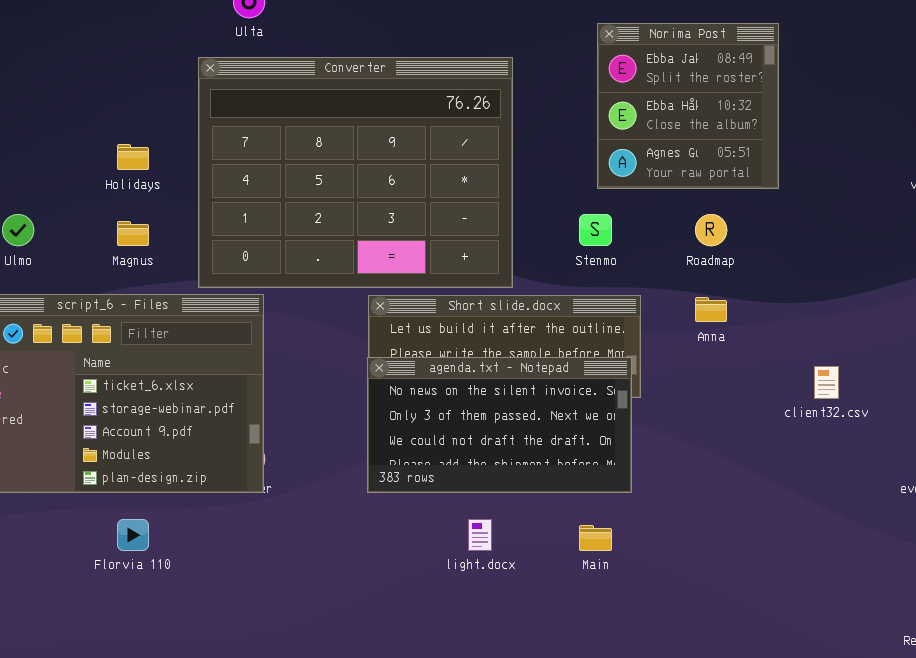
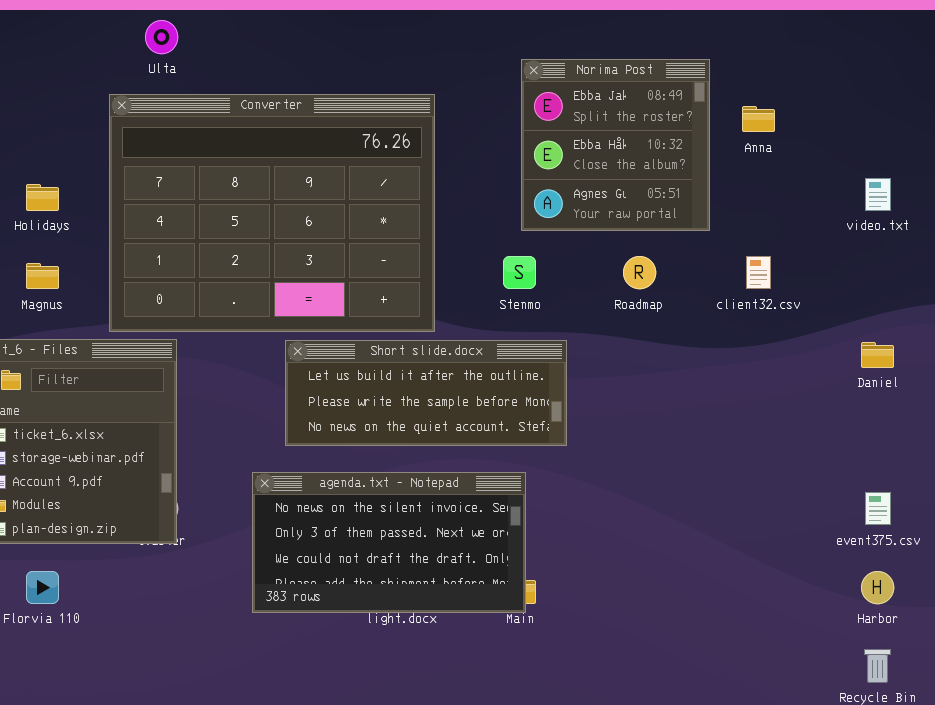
Anna: [695,297,727,322] -> [742,106,775,132], moved
agenda.txt - Notepad: [367,357,632,493] -> [252,472,526,613], moved
client32.csv: [814,366,839,399] -> [746,256,771,289], moved

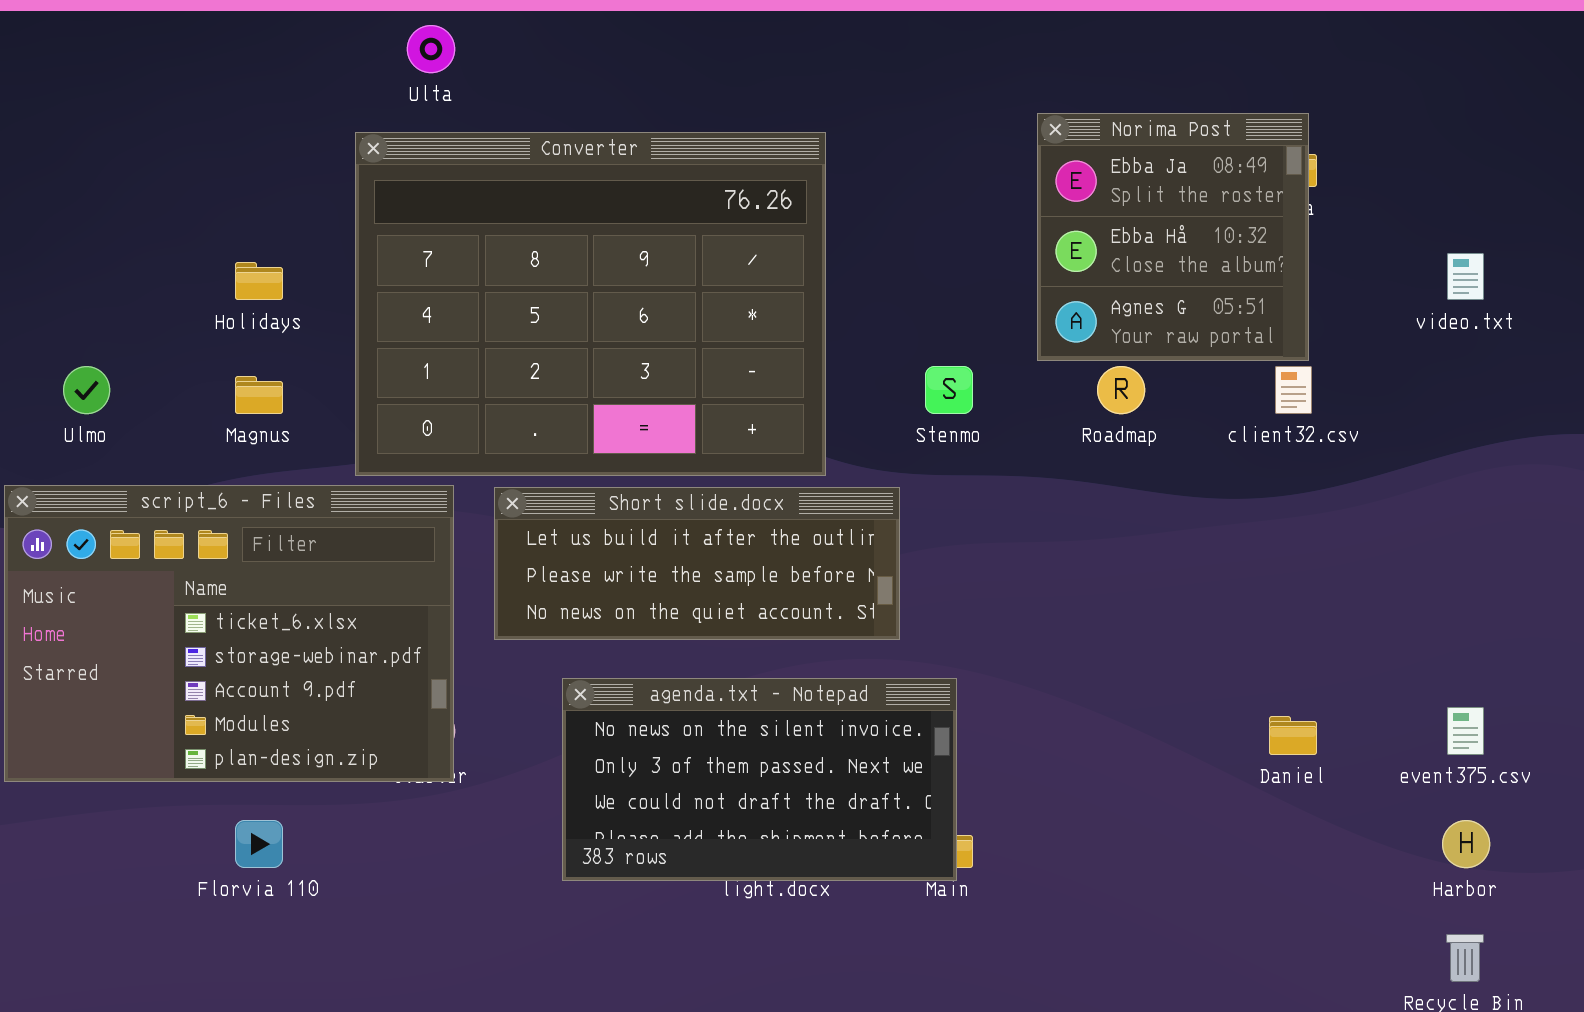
Norima Post: [521,59,710,231] -> [1037,113,1309,361], moved
Short slide.docx: [285,340,567,446] -> [494,487,900,640], moved
Daniel: [861,342,894,368] -> [1269,716,1317,755], moved

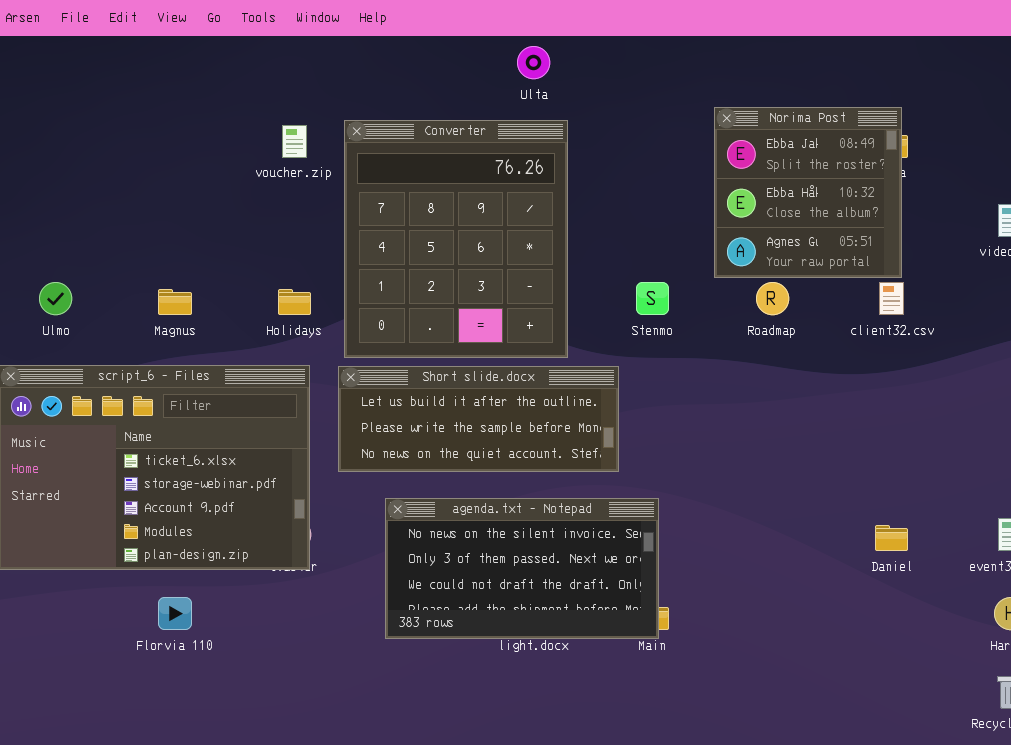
Ulta: [407,25,455,73] -> [517,46,550,79], moved
Converter: [355,132,826,476] -> [344,120,568,358], resized
Holidays: [235,262,283,300] -> [278,289,311,315], moved

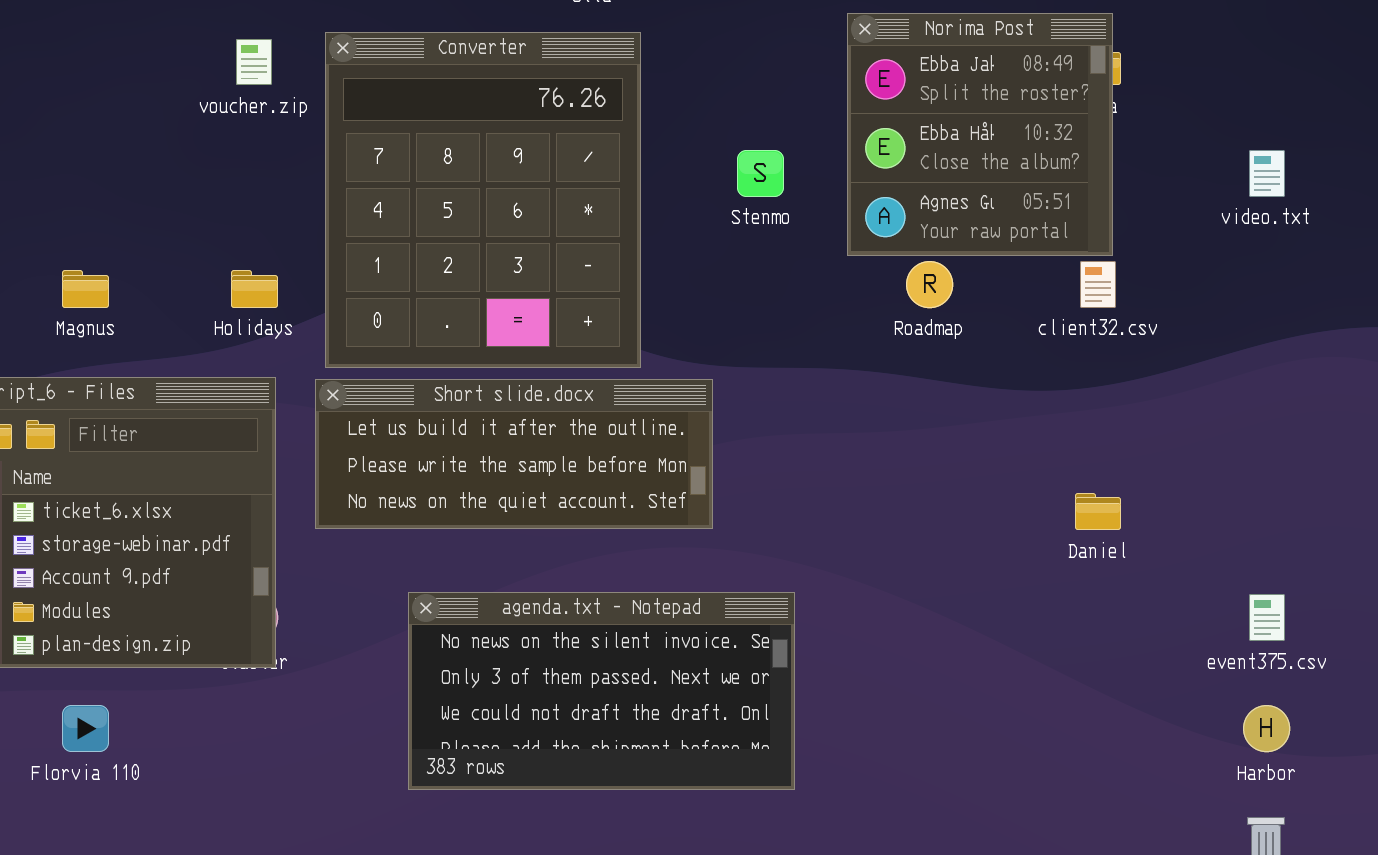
Stenmo: [636,282,669,315] -> [737,150,784,197], moved
agenda.txt - Notepad: [385,498,659,639] -> [408,592,795,790], moved
Daniel: [875,525,908,551] -> [1075,493,1121,530], moved

